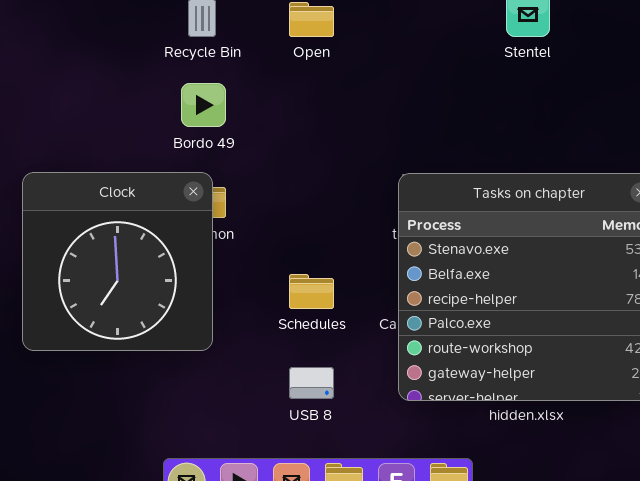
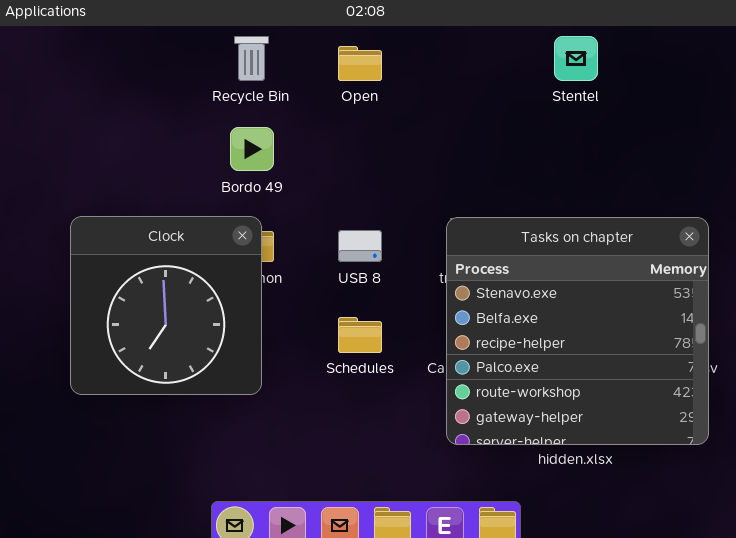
USB 8: [289,367,334,399] -> [338,230,382,262], moved

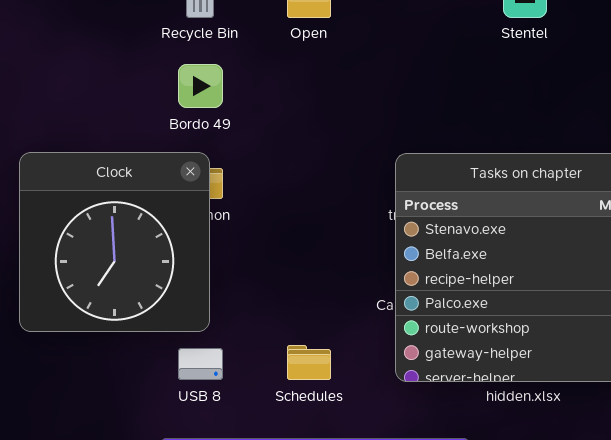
USB 8: [338,230,382,262] -> [178,348,223,380], moved
Schedules: [338,317,382,353] -> [287,345,331,380], moved

